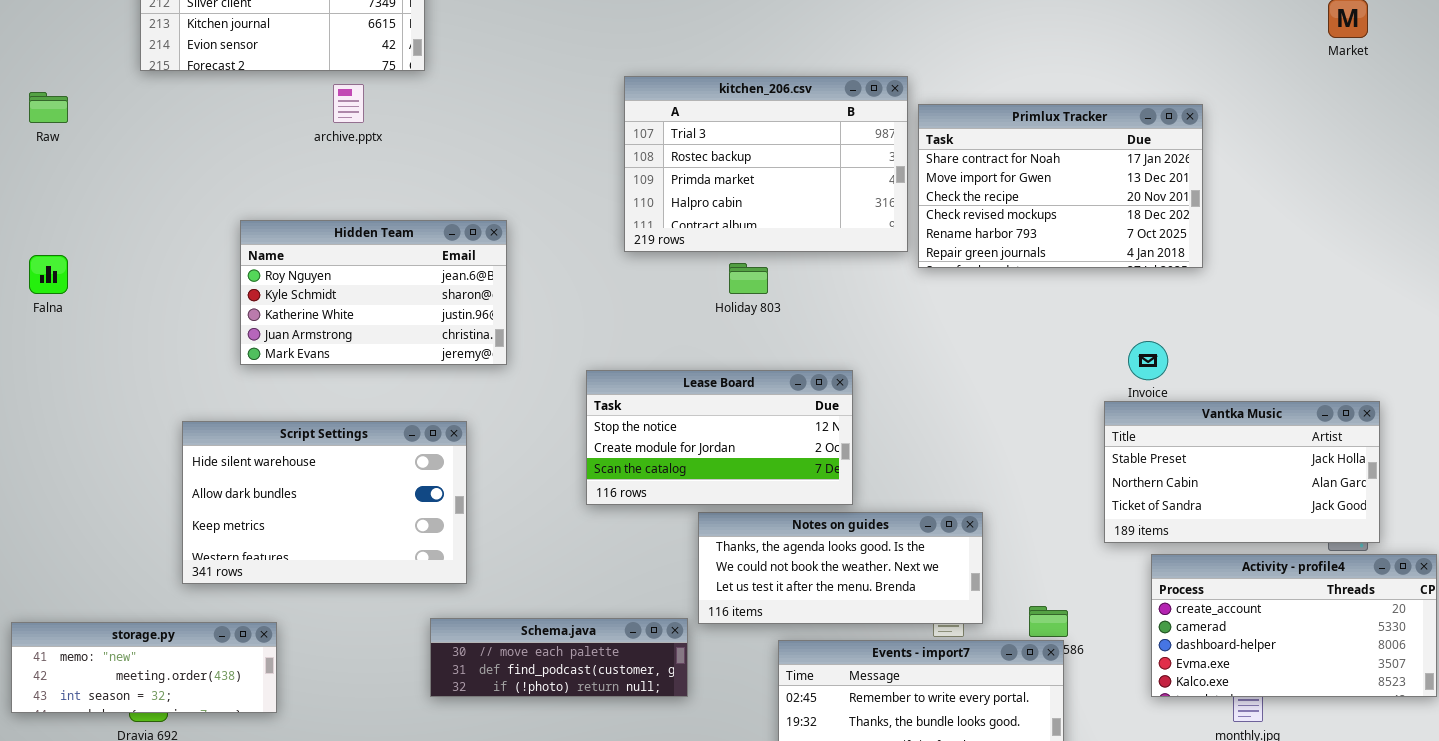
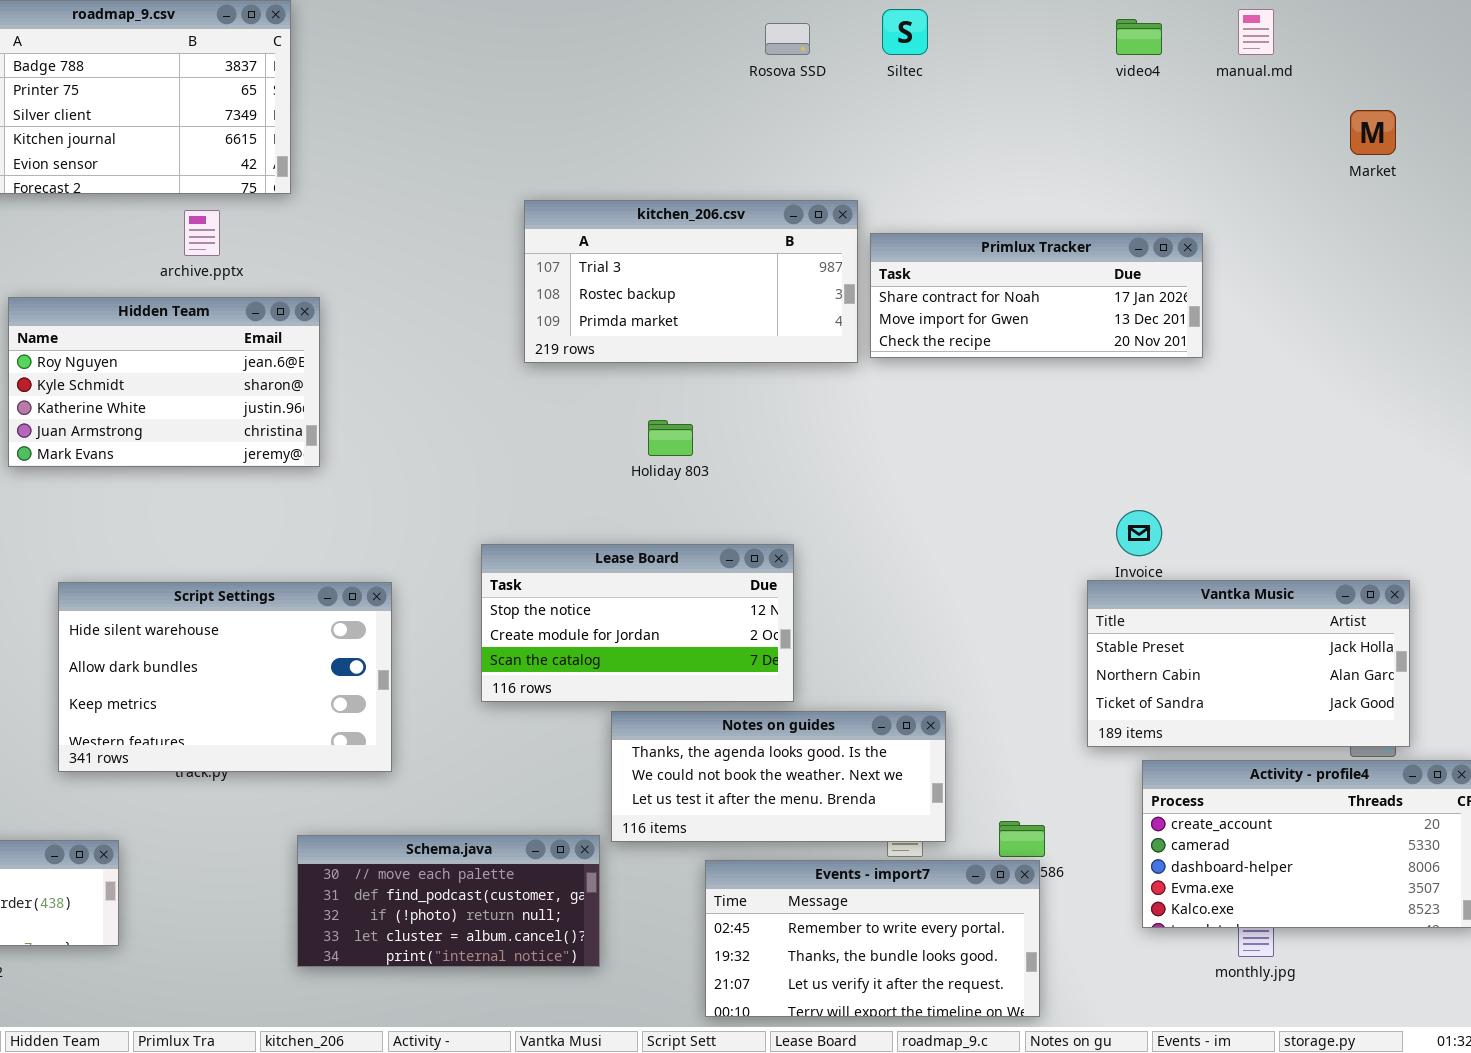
kitchen_206.csv: [624,76,908,252] -> [524,200,858,363], resized
Primlux Tracker: [918,104,1203,268] -> [870,233,1203,358], resized
Hidden Team: [240,220,507,365] -> [8,297,320,467], moved
Script Settings: [182,421,467,584] -> [58,582,392,772], moved
Schema.java: [430,618,688,697] -> [297,835,600,967], resized

